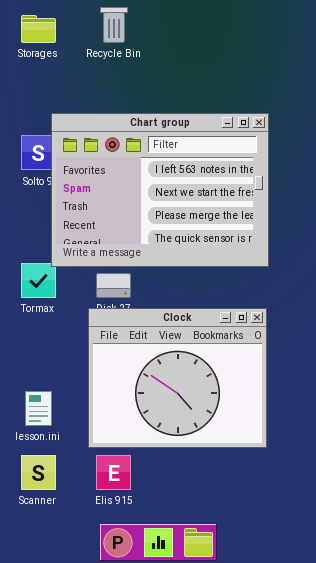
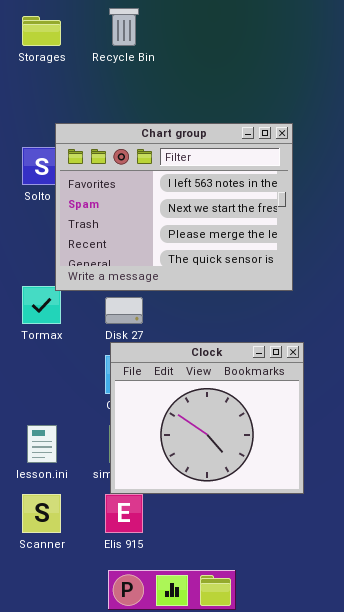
Clock: [88,308,267,448] -> [110,342,304,494], moved

